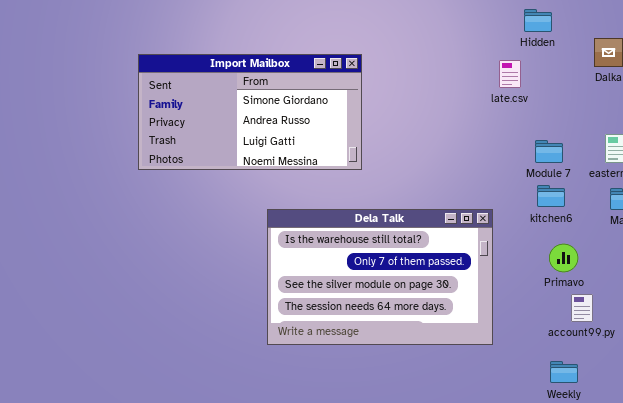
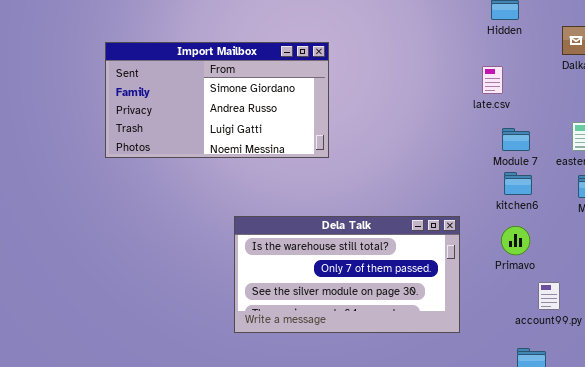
late.csv: [499,60,521,88] -> [482,66,503,94], moved
Dela Talk: [267,209,493,345] -> [234,216,460,333], resized
Primavo: [549,244,578,272] -> [501,226,530,255], moved

